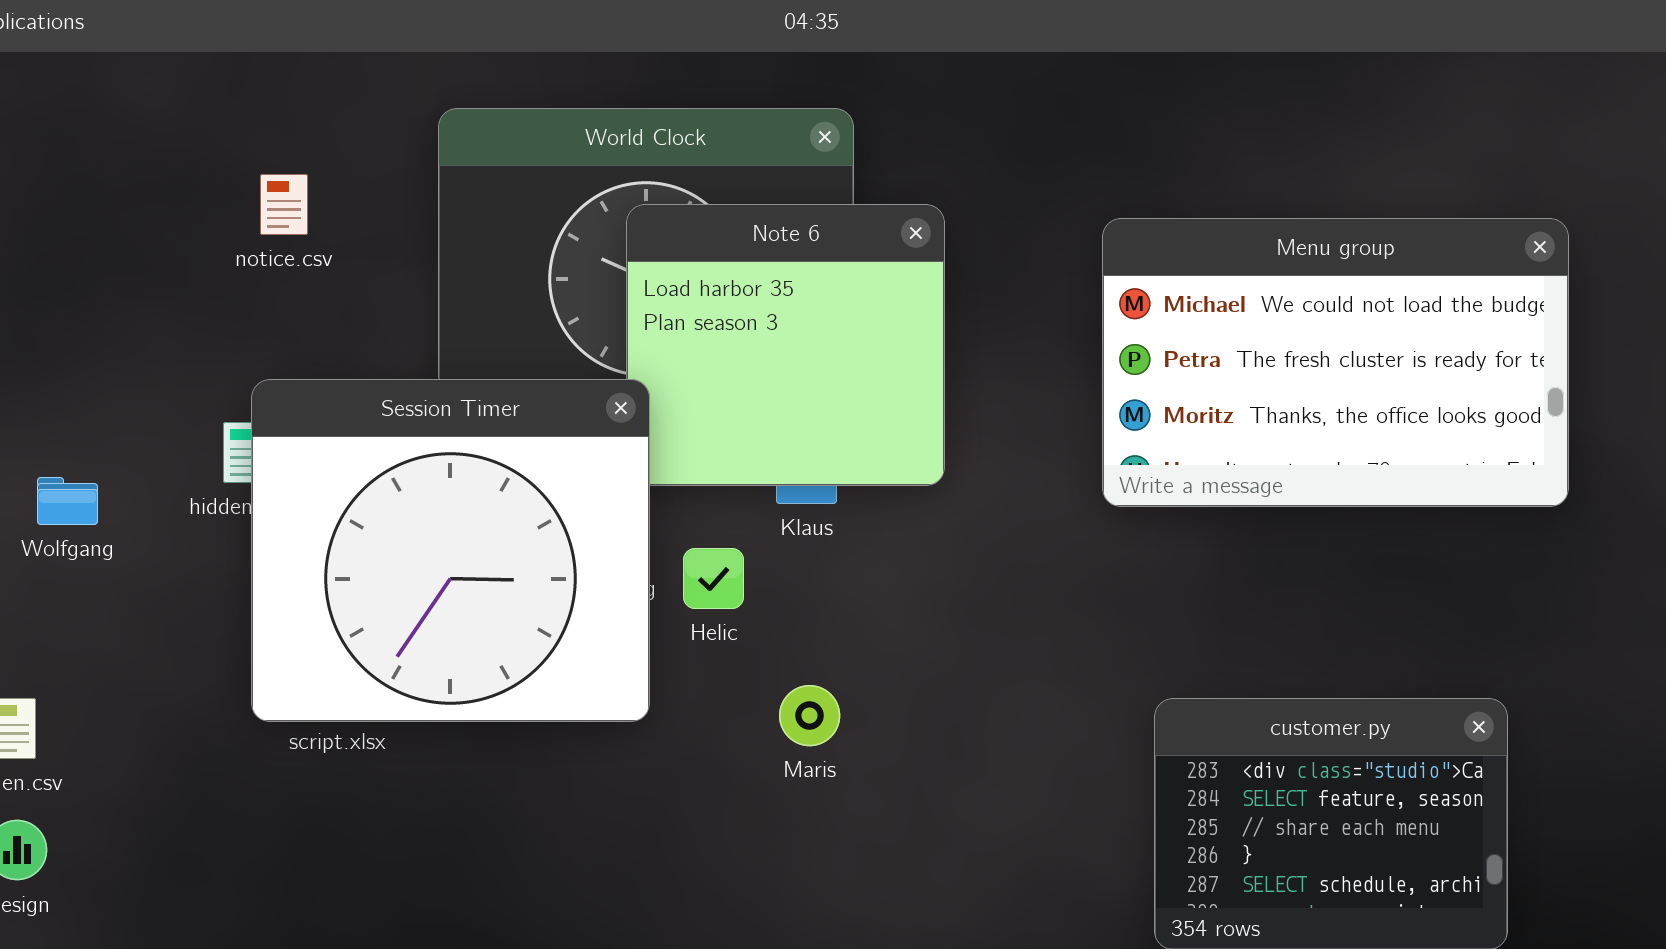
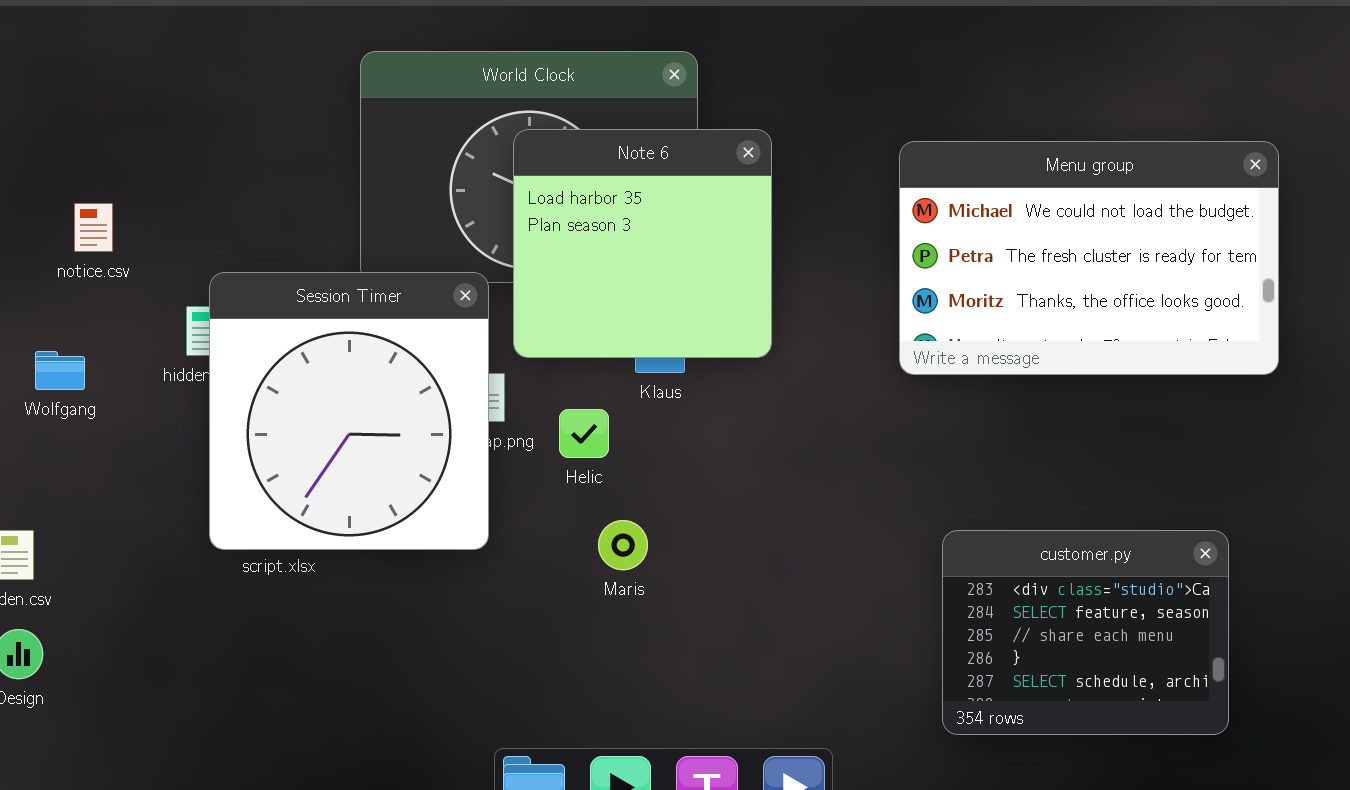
notice.csv: [260,174,308,235] -> [74,203,113,252], moved
Session Timer: [251,379,650,722] -> [209,272,489,550], resized
Maris: [779,685,840,746] -> [598,520,648,570], moved

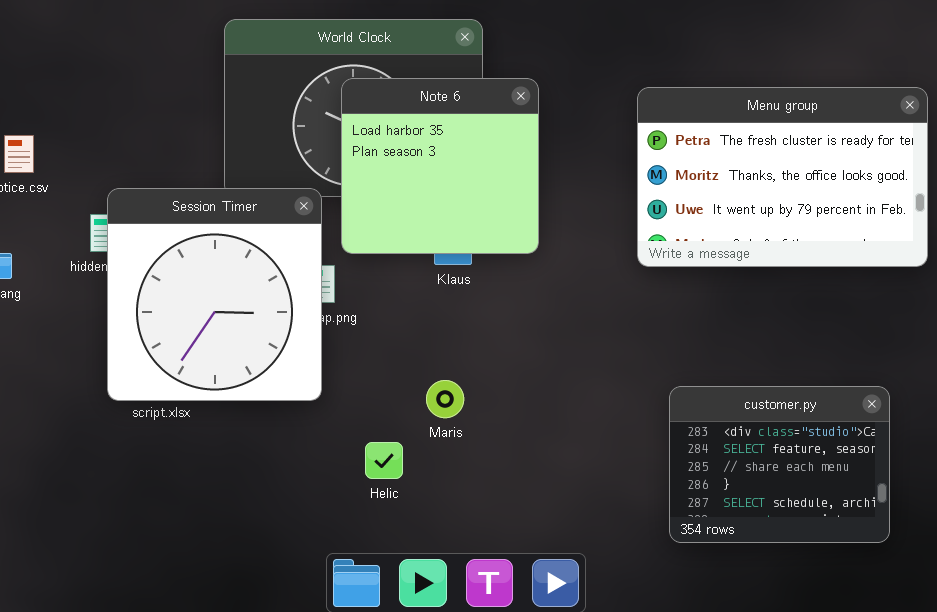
Menu group: [899,141,1279,375] -> [637,87,928,267], scrolled down 1 row
Helic: [559,409,609,458] -> [365,442,403,479], moved
Maris: [598,520,648,570] -> [426,380,464,418], moved

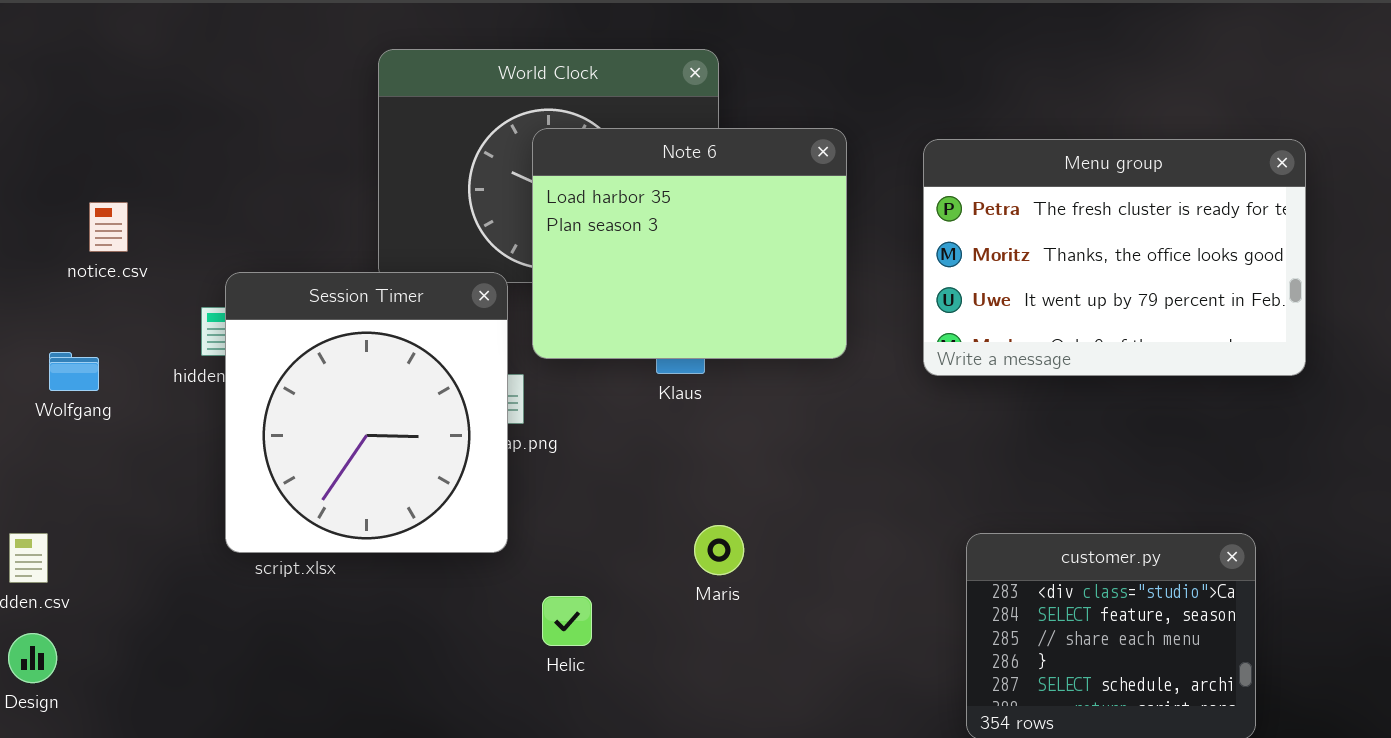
Note 6: [341,78,539,254] -> [532,128,847,359], resized
Maris: [426,380,464,418] -> [694,525,744,575], moved
Helic: [365,442,403,479] -> [542,596,592,646], moved

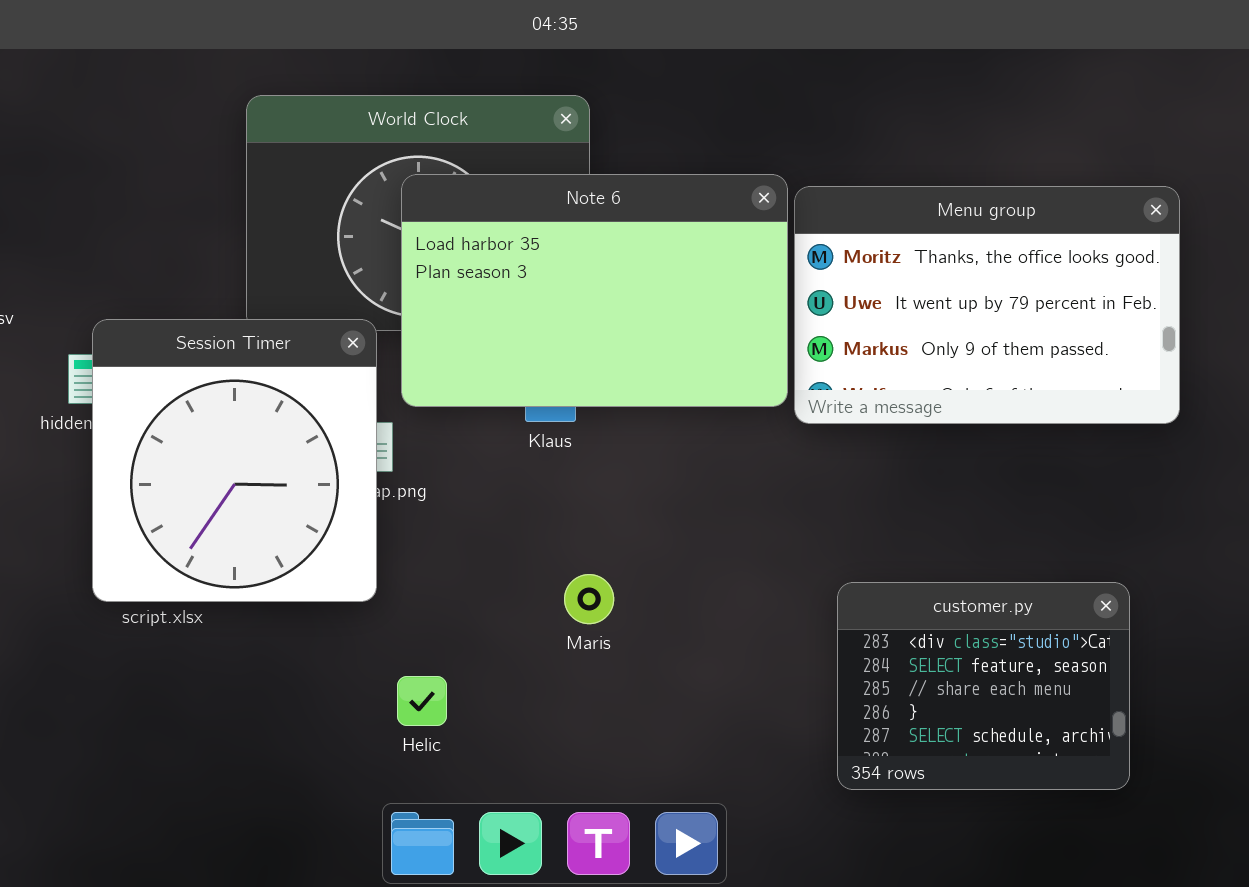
Note 6: [532,128,847,359] -> [401,174,788,407], resized
Menu group: [923,139,1306,376] -> [794,186,1180,424], scrolled down 1 row
Helic: [542,596,592,646] -> [397,676,447,726], moved

